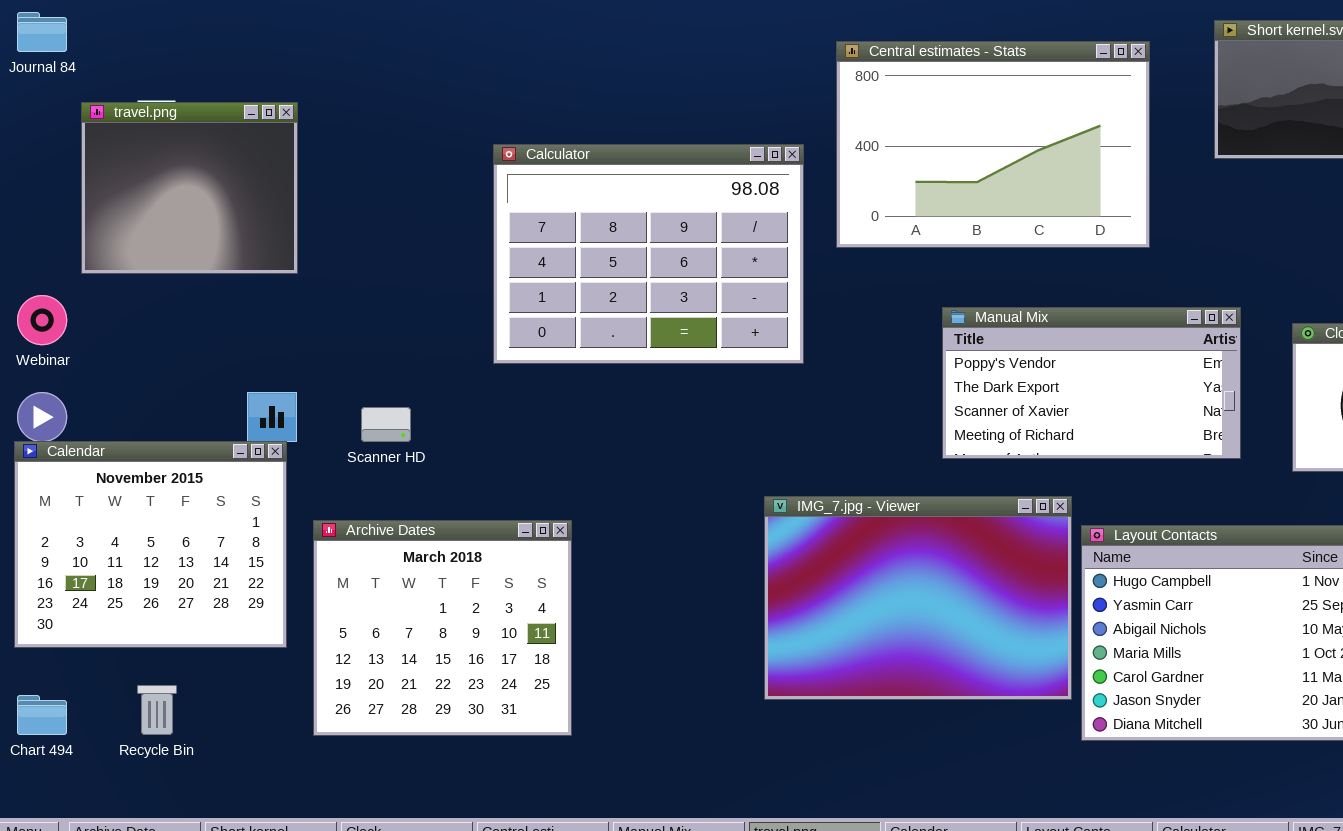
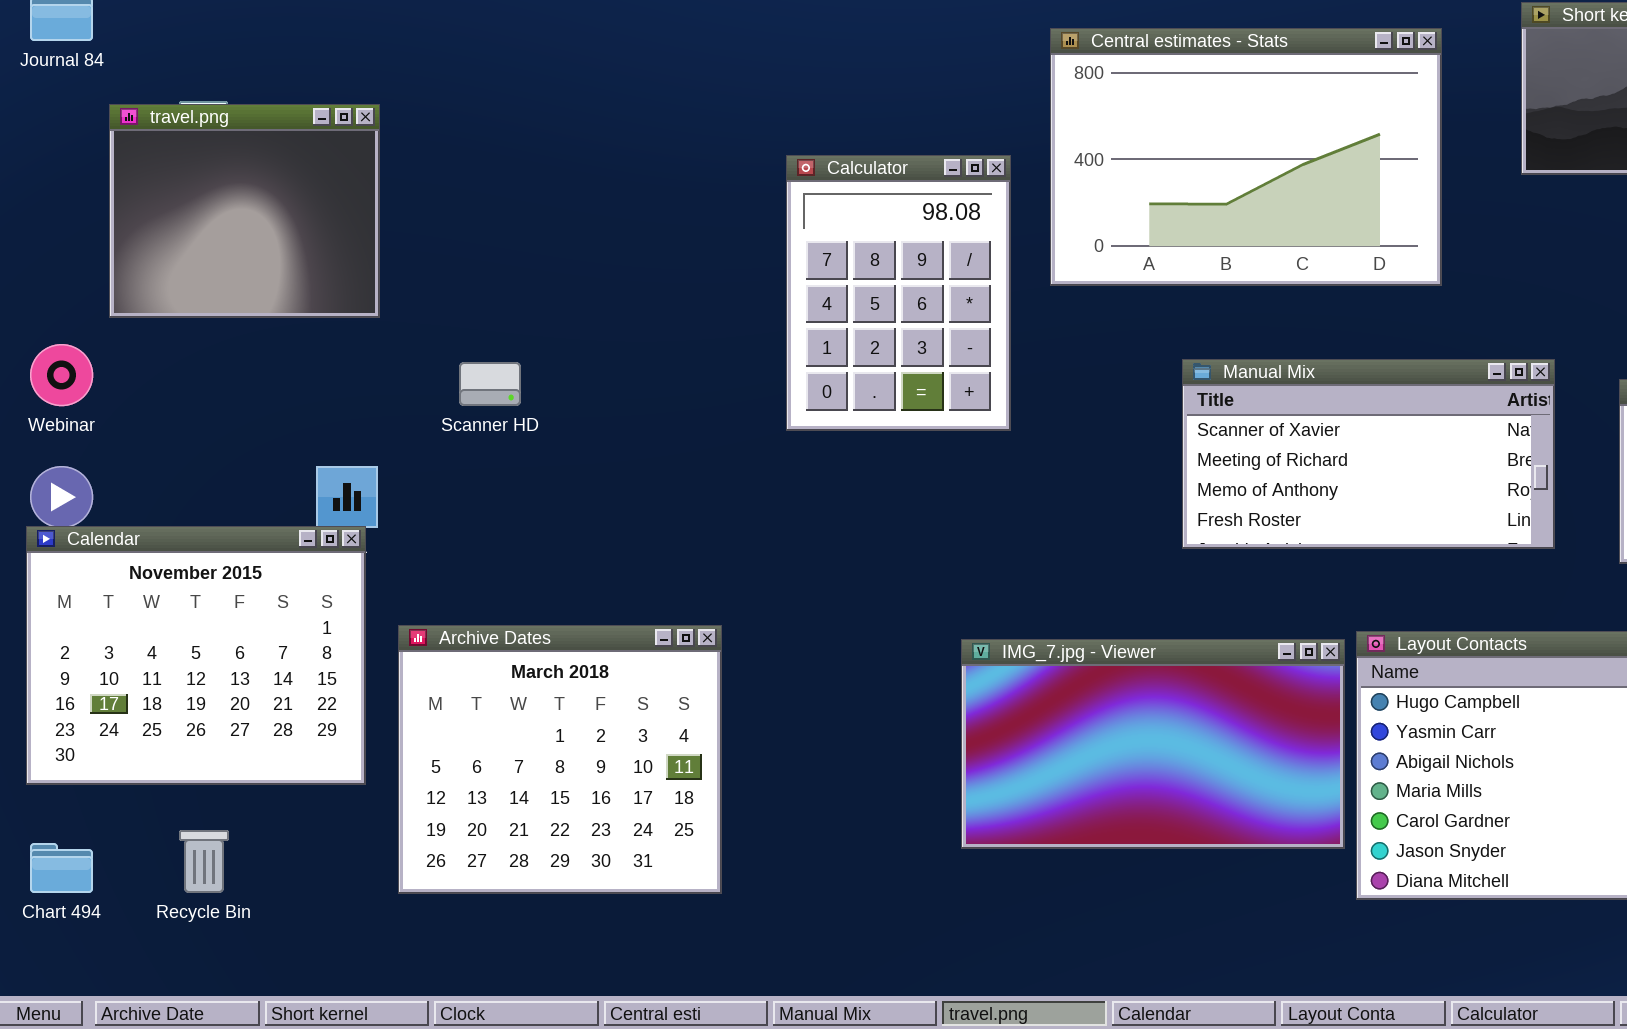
Calculator: [493,144,804,364] -> [786,155,1011,431], resized
Manual Mix: [942,307,1241,459] -> [1182,359,1555,549], scrolled down 2 rows
Scanner HD: [361,407,411,442] -> [459,362,521,406], moved
IMG_7.jpg - Viewer: [764,496,1072,700] -> [961,639,1345,849], resized

